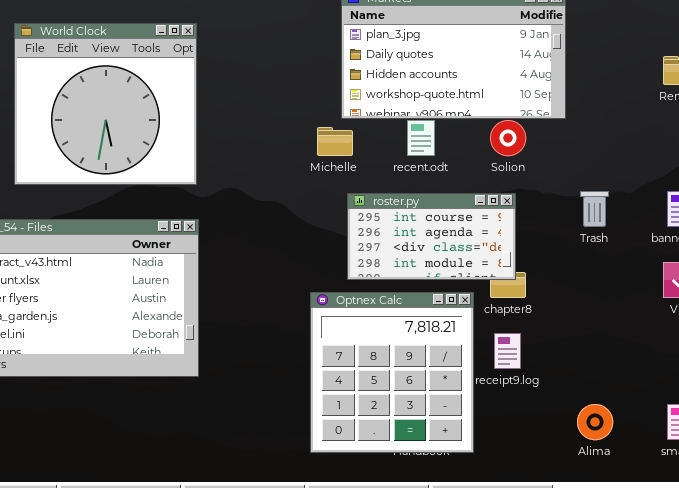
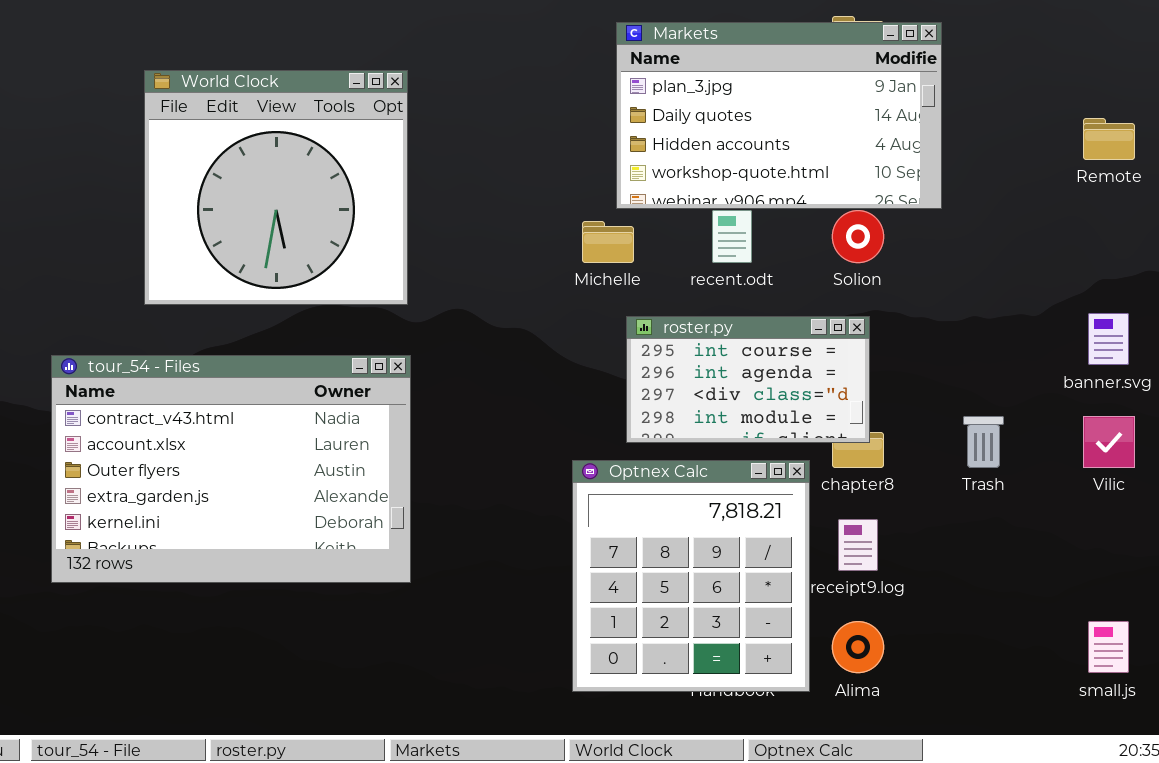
Trash: [580,191,609,227] -> [963,416,1004,468], moved
Alima: [577,404,613,440] -> [832,621,884,673], moved

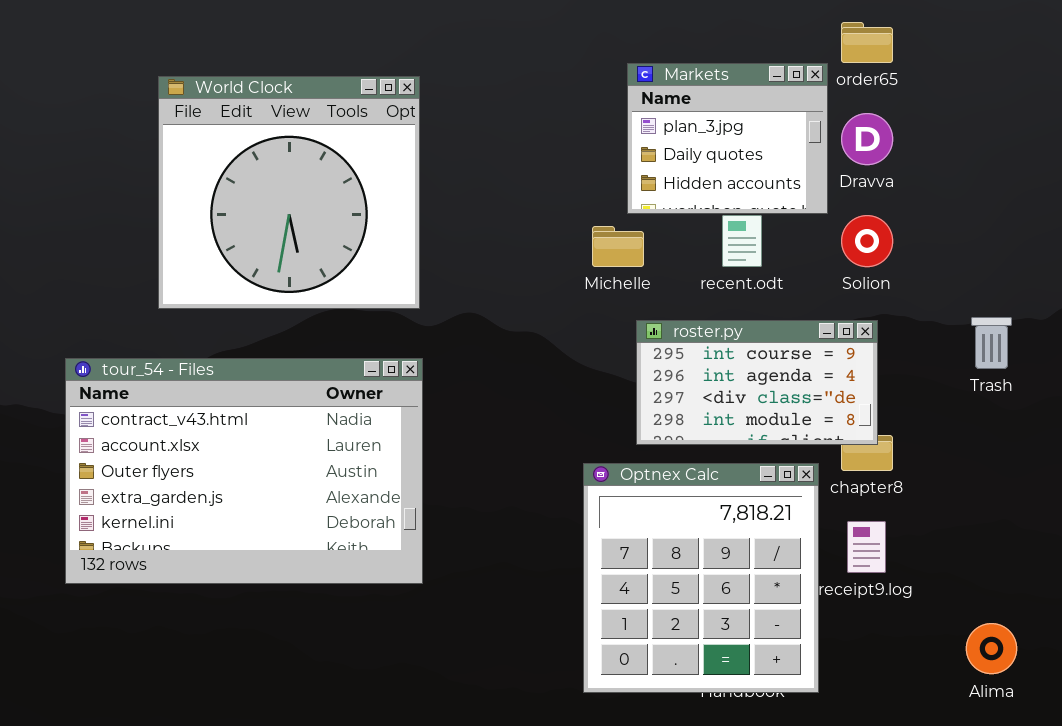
Markets: [616,22,942,209] -> [627,63,828,214], resized
Trash: [963,416,1004,468] -> [971,317,1012,369], moved
Alima: [832,621,884,673] -> [966,623,1017,674], moved

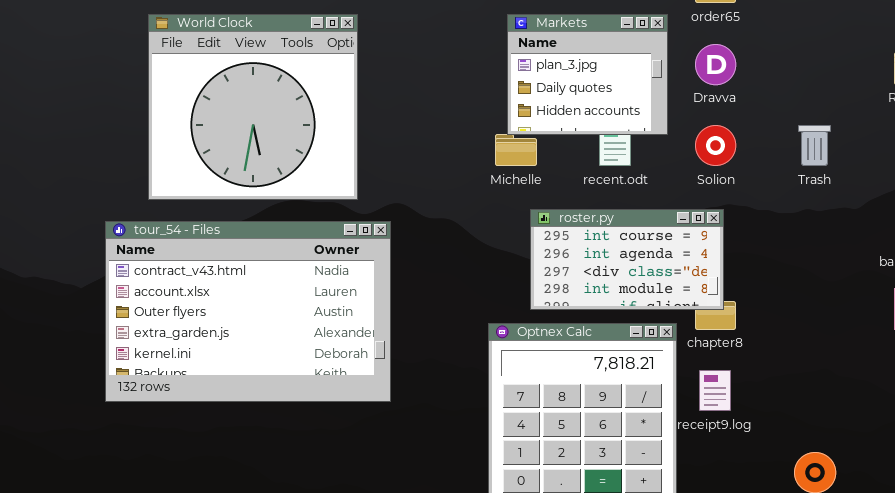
Markets: [627,63,828,214] -> [507,14,668,135], moved
Trash: [971,317,1012,369] -> [798,125,831,166], moved
tour_54 - Files: [65,358,423,584] -> [105,221,391,402], moved

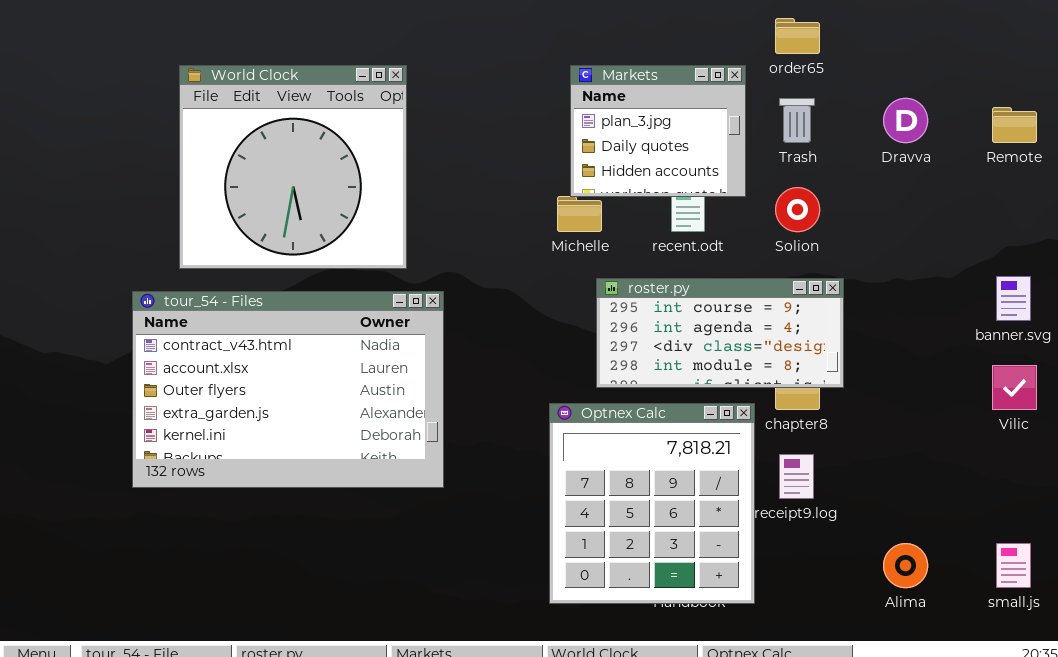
Dravva: [695,44,736,85] -> [883,98,928,143], moved
Trash: [798,125,831,166] -> [779,98,815,143], moved
roster.py: [530,209,724,310] -> [596,278,844,388], resized

